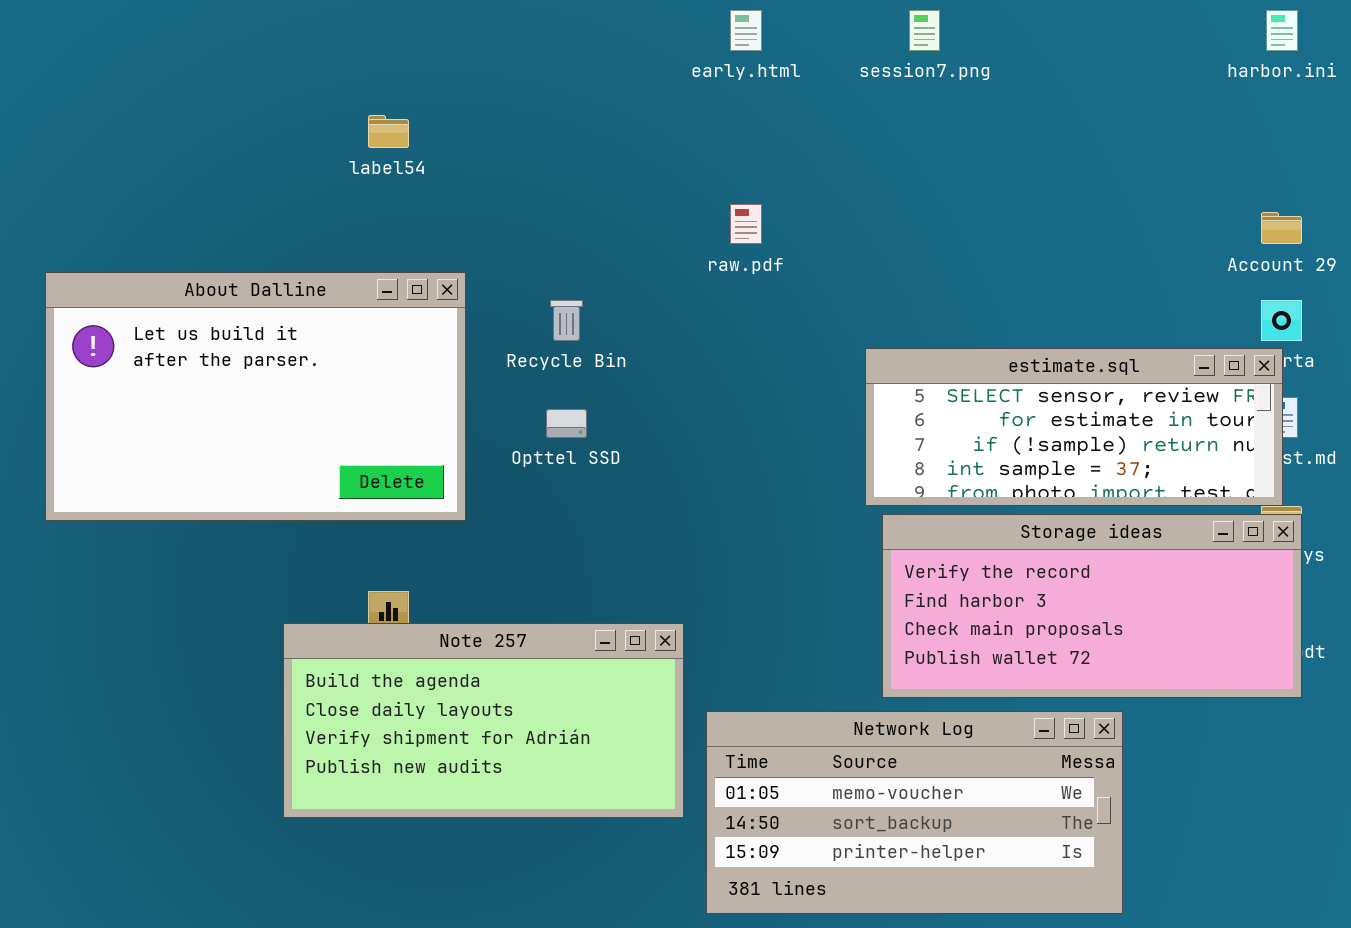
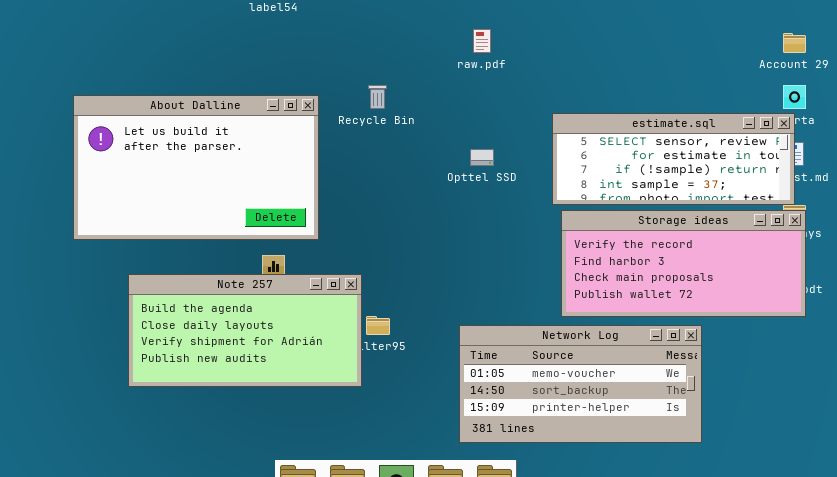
About Dalline: [45,272,466,521] -> [73,95,319,240], moved
Opttel SSD: [546,409,587,438] -> [470,149,494,166], moved
Note 257: [283,623,684,818] -> [128,274,362,387], moved

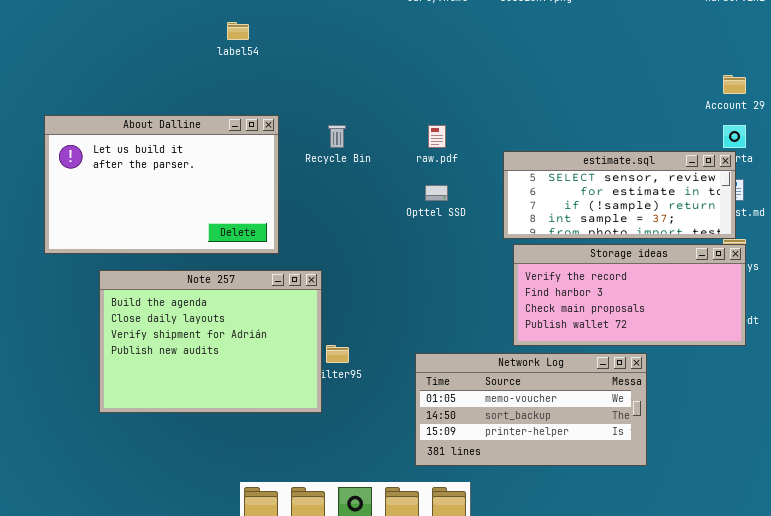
raw.pdf: [473,29,491,53] -> [428,125,446,148], moved
About Dalline: [73,95,319,240] -> [44,115,279,254], moved
Note 257: [128,274,362,387] -> [99,270,322,413], resized

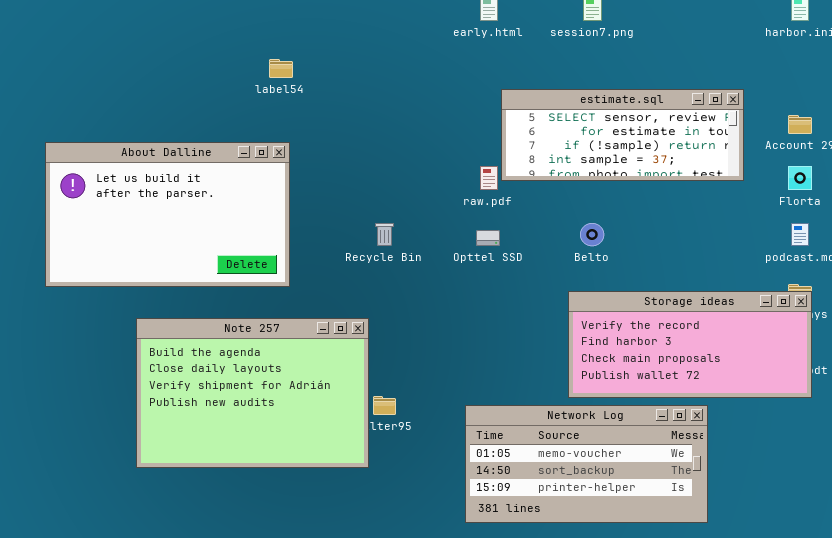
About Dalline: [44,115,279,254] -> [45,142,290,287], moved
Recycle Bin: [328,125,346,148] -> [375,223,394,246], moved
estimate.sql: [503,151,736,239] -> [501,89,744,181], moved

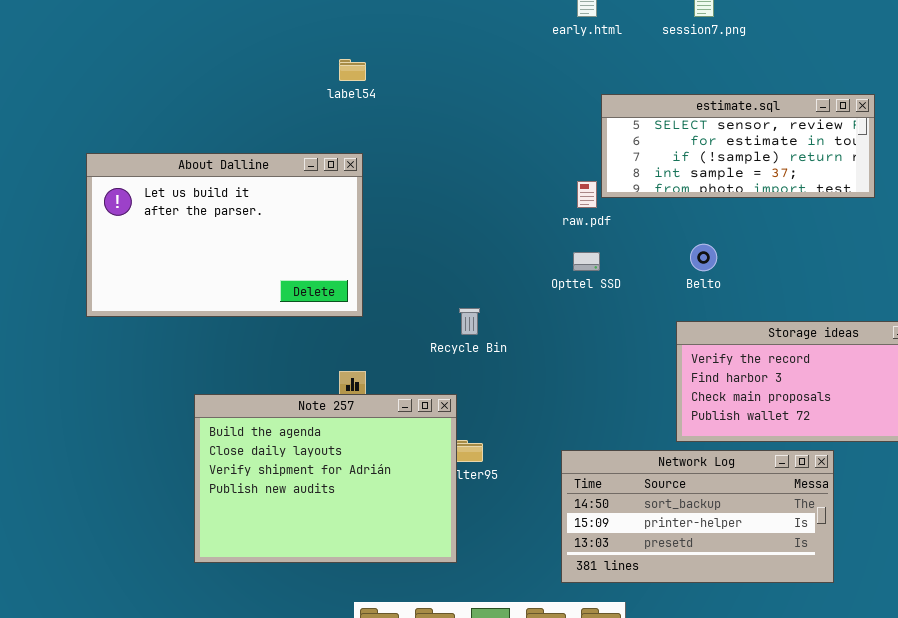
Recycle Bin: [375,223,394,246] -> [459,308,480,335], moved
Note 257: [136,318,369,468] -> [194,394,457,563], moved
Network Log: [465,405,708,523] -> [561,450,834,583], scrolled down 1 row

